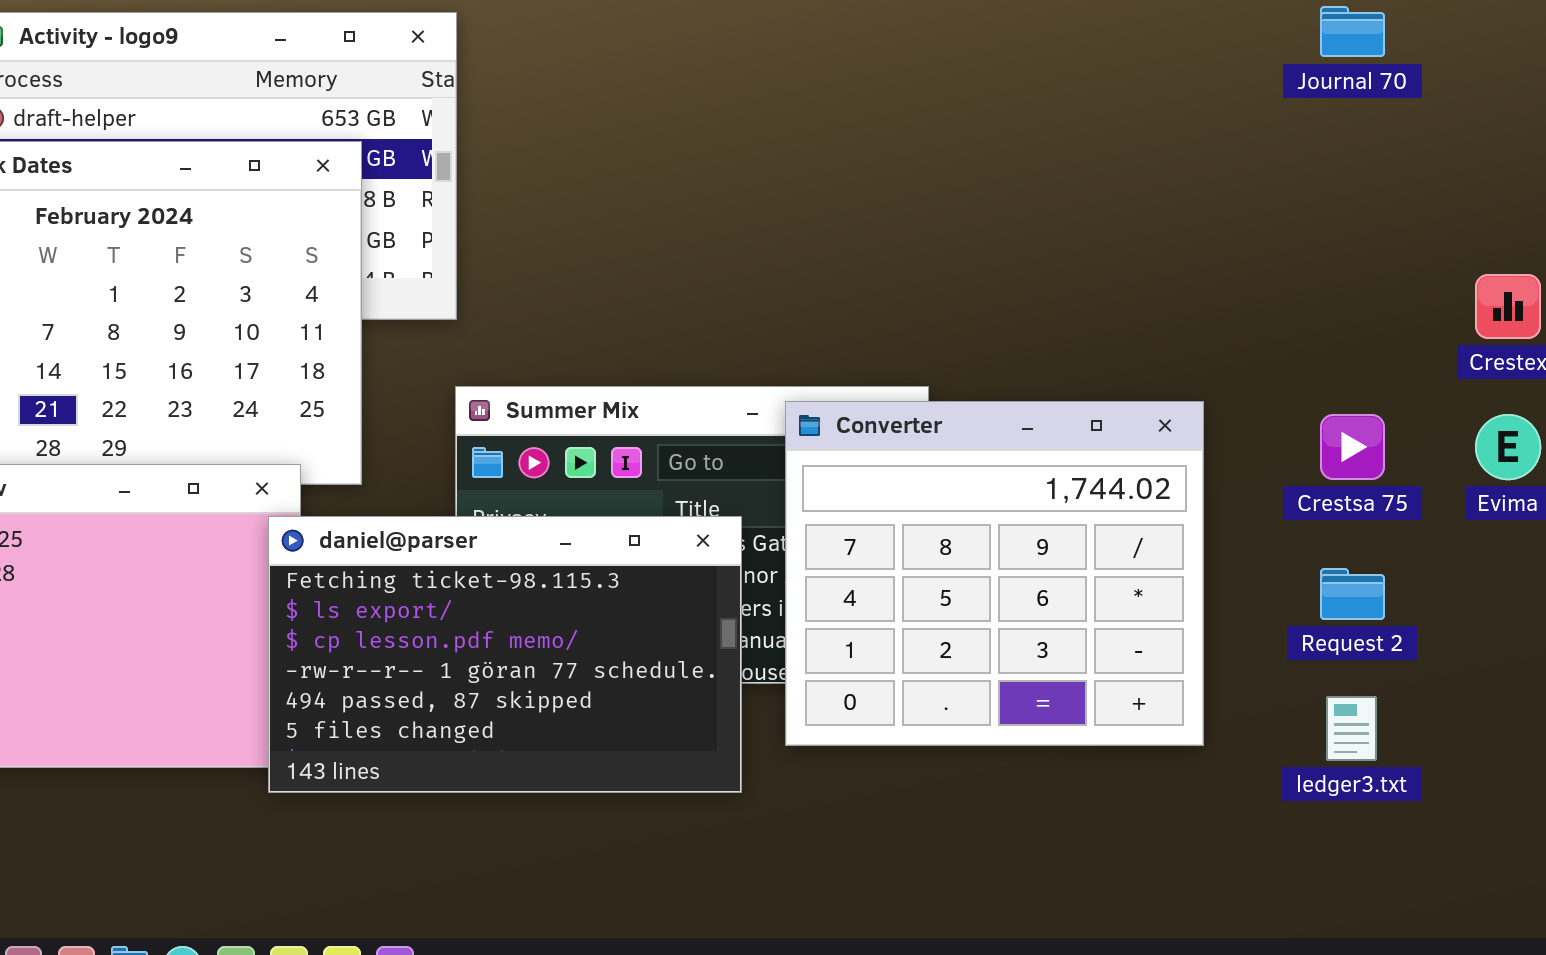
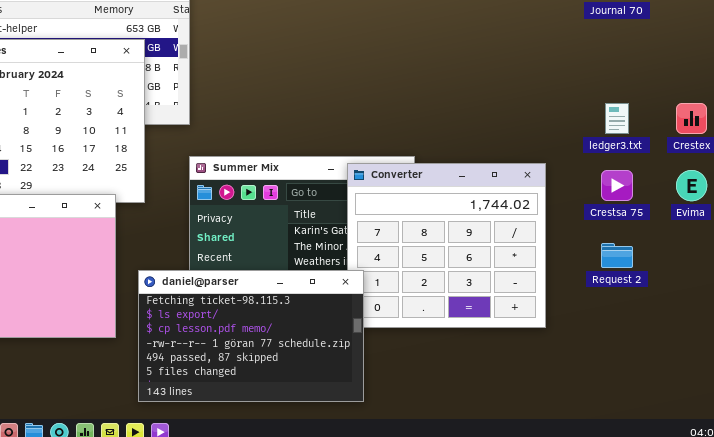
daniel@parser: [268,516,742,793] -> [138,270,364,402], moved
ledger3.txt: [1326,696,1377,761] -> [605,103,629,134], moved

